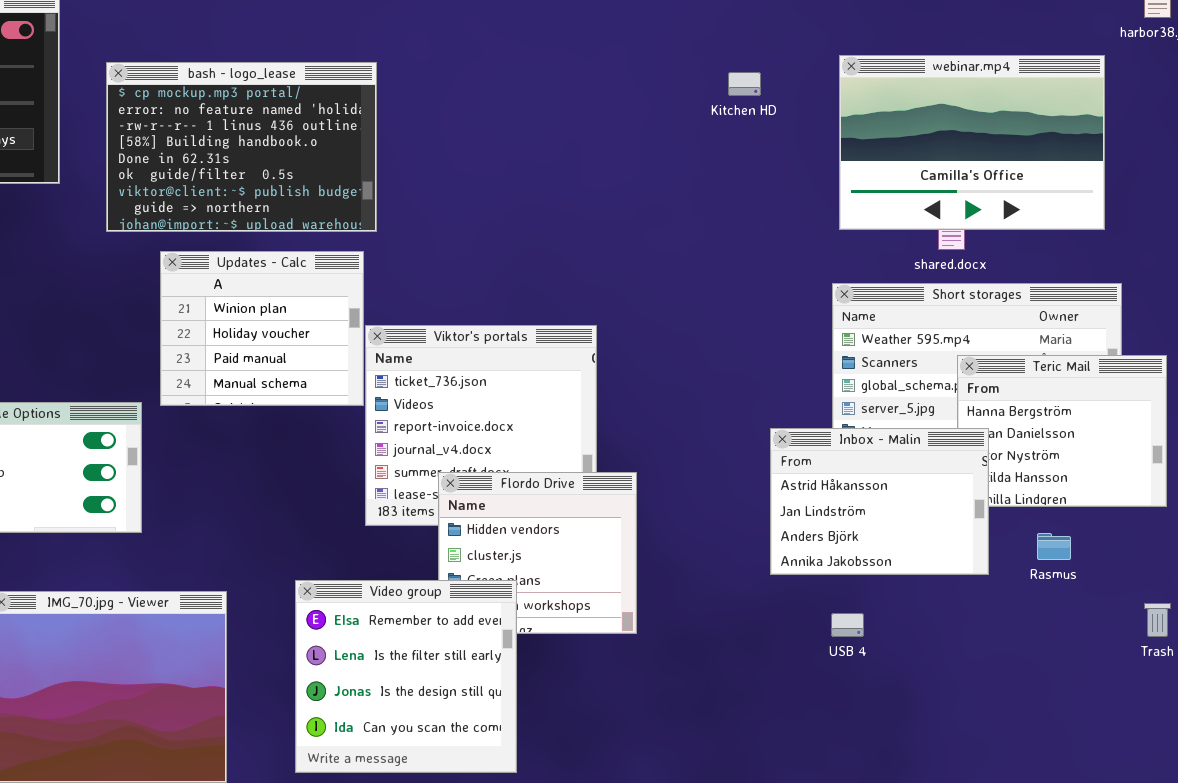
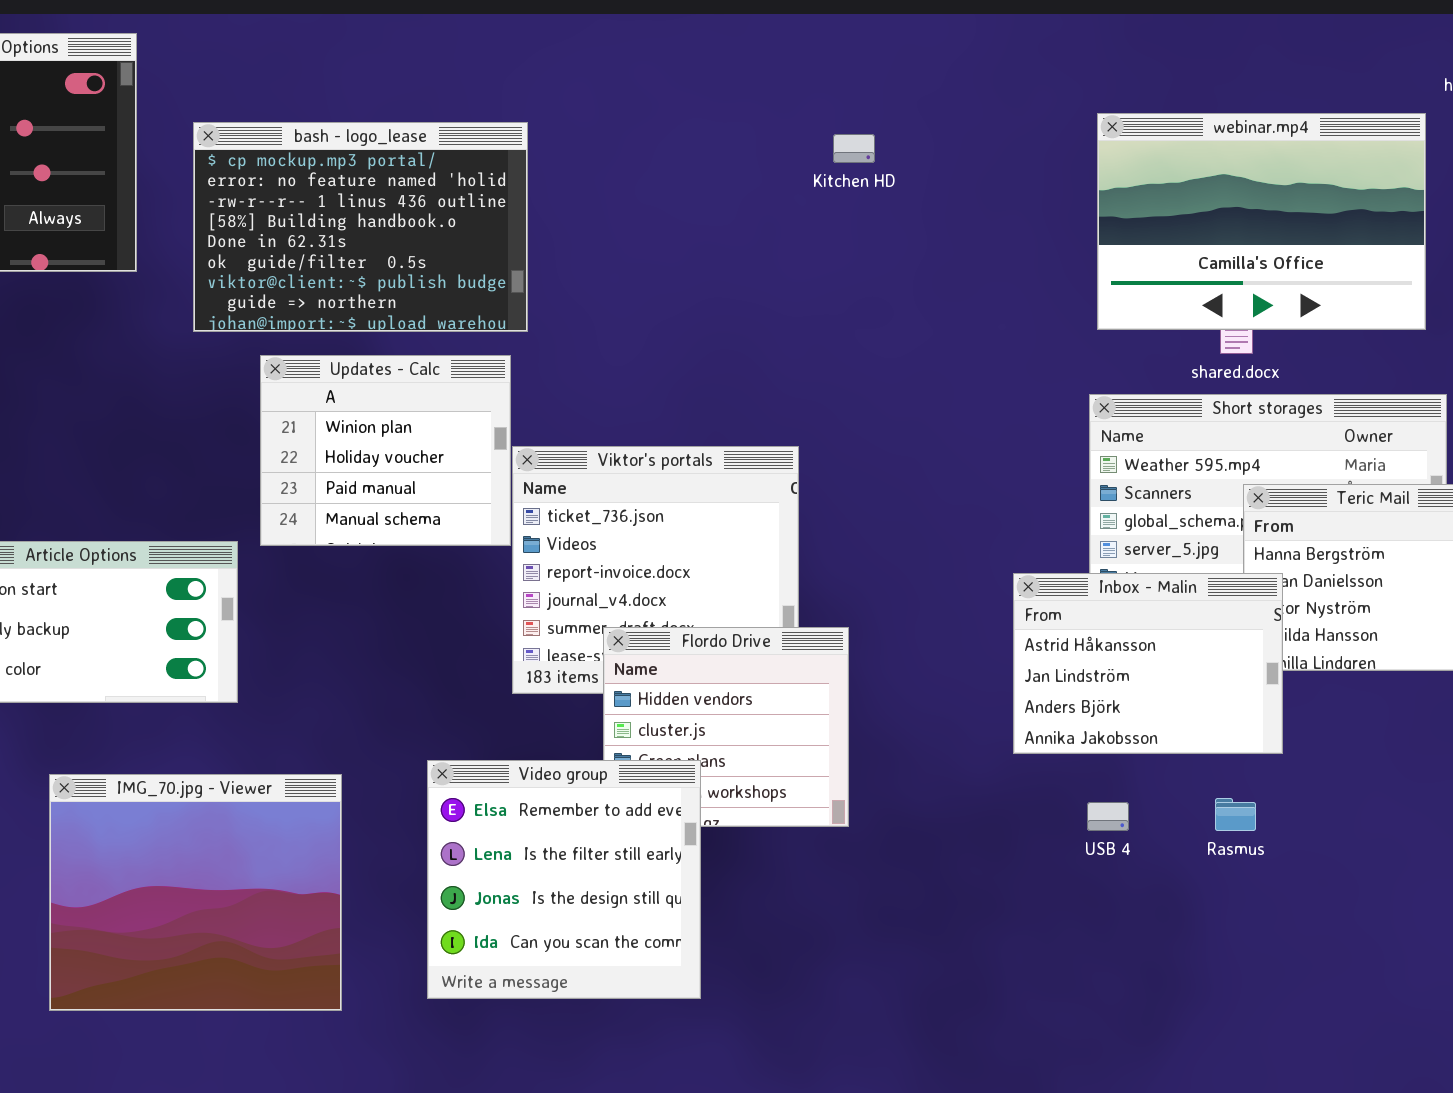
Kitchen HD: [728,72,761,96] -> [833,134,875,163], moved
Rasmus: [1037,533,1071,560] -> [1215,798,1256,831], moved

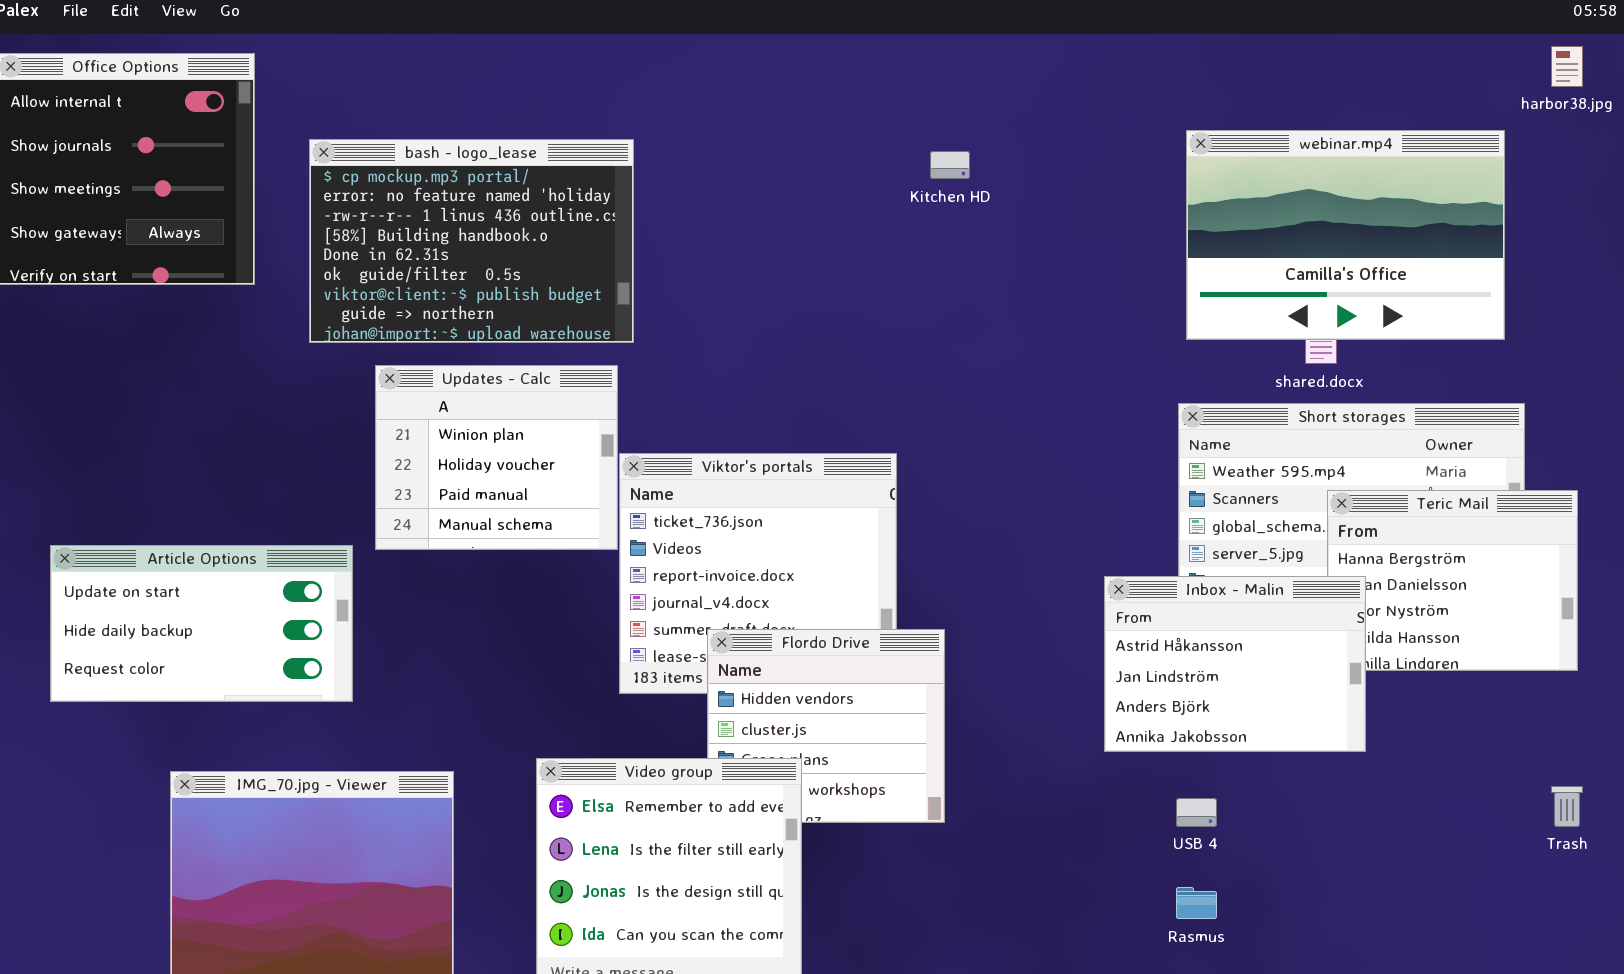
Rasmus: [1215,798,1256,831] -> [1176,887,1217,919], moved

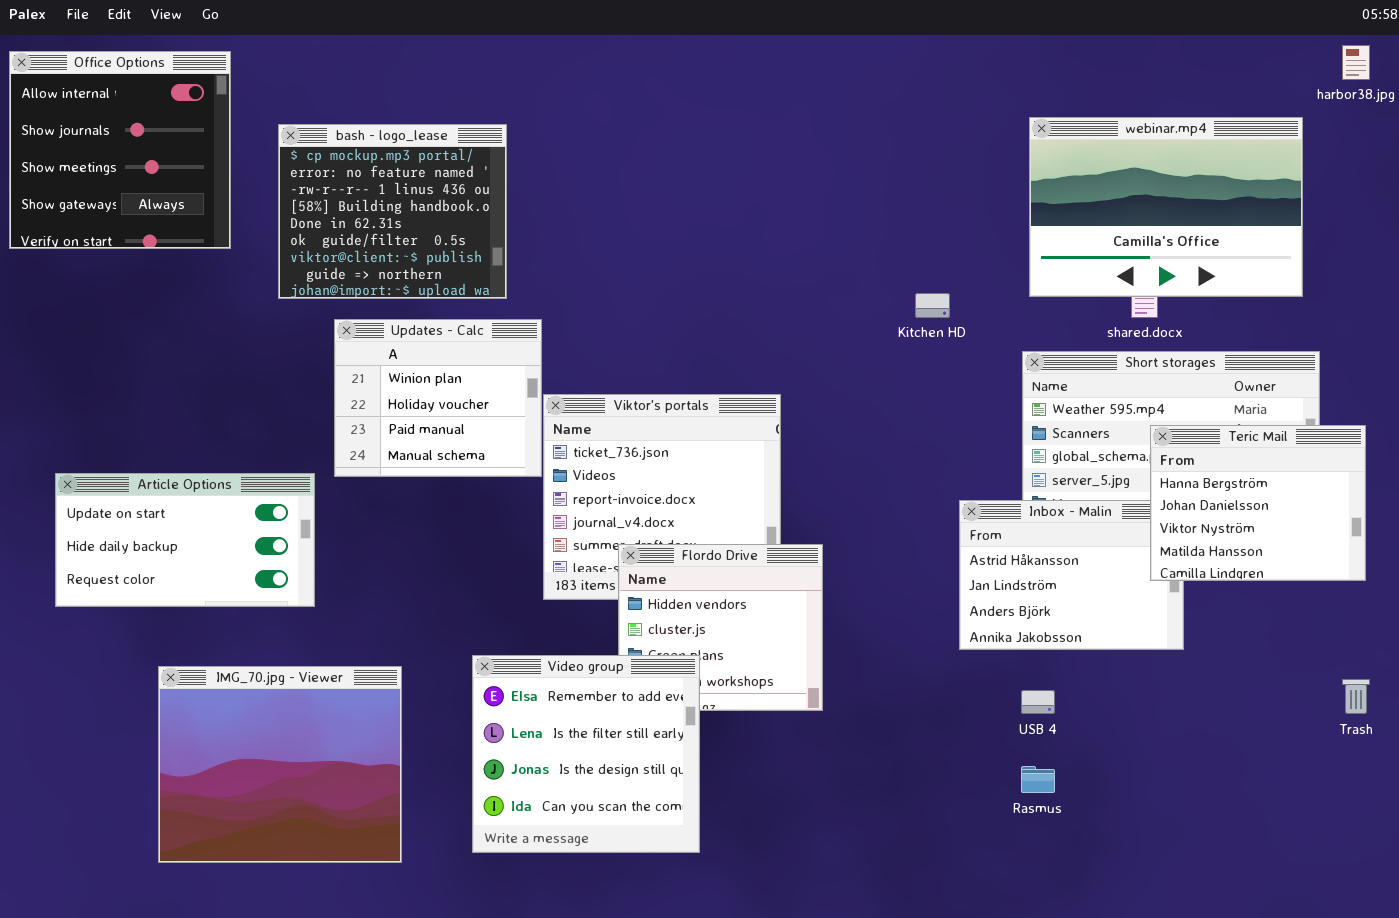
bash - logo_lease: [309,139,634,343] -> [278,124,507,299], resized
Kitchen HD: [930,151,970,179] -> [915,293,950,318], moved
Teric Mail: [1327,490,1578,671] -> [1150,425,1366,581], raised

